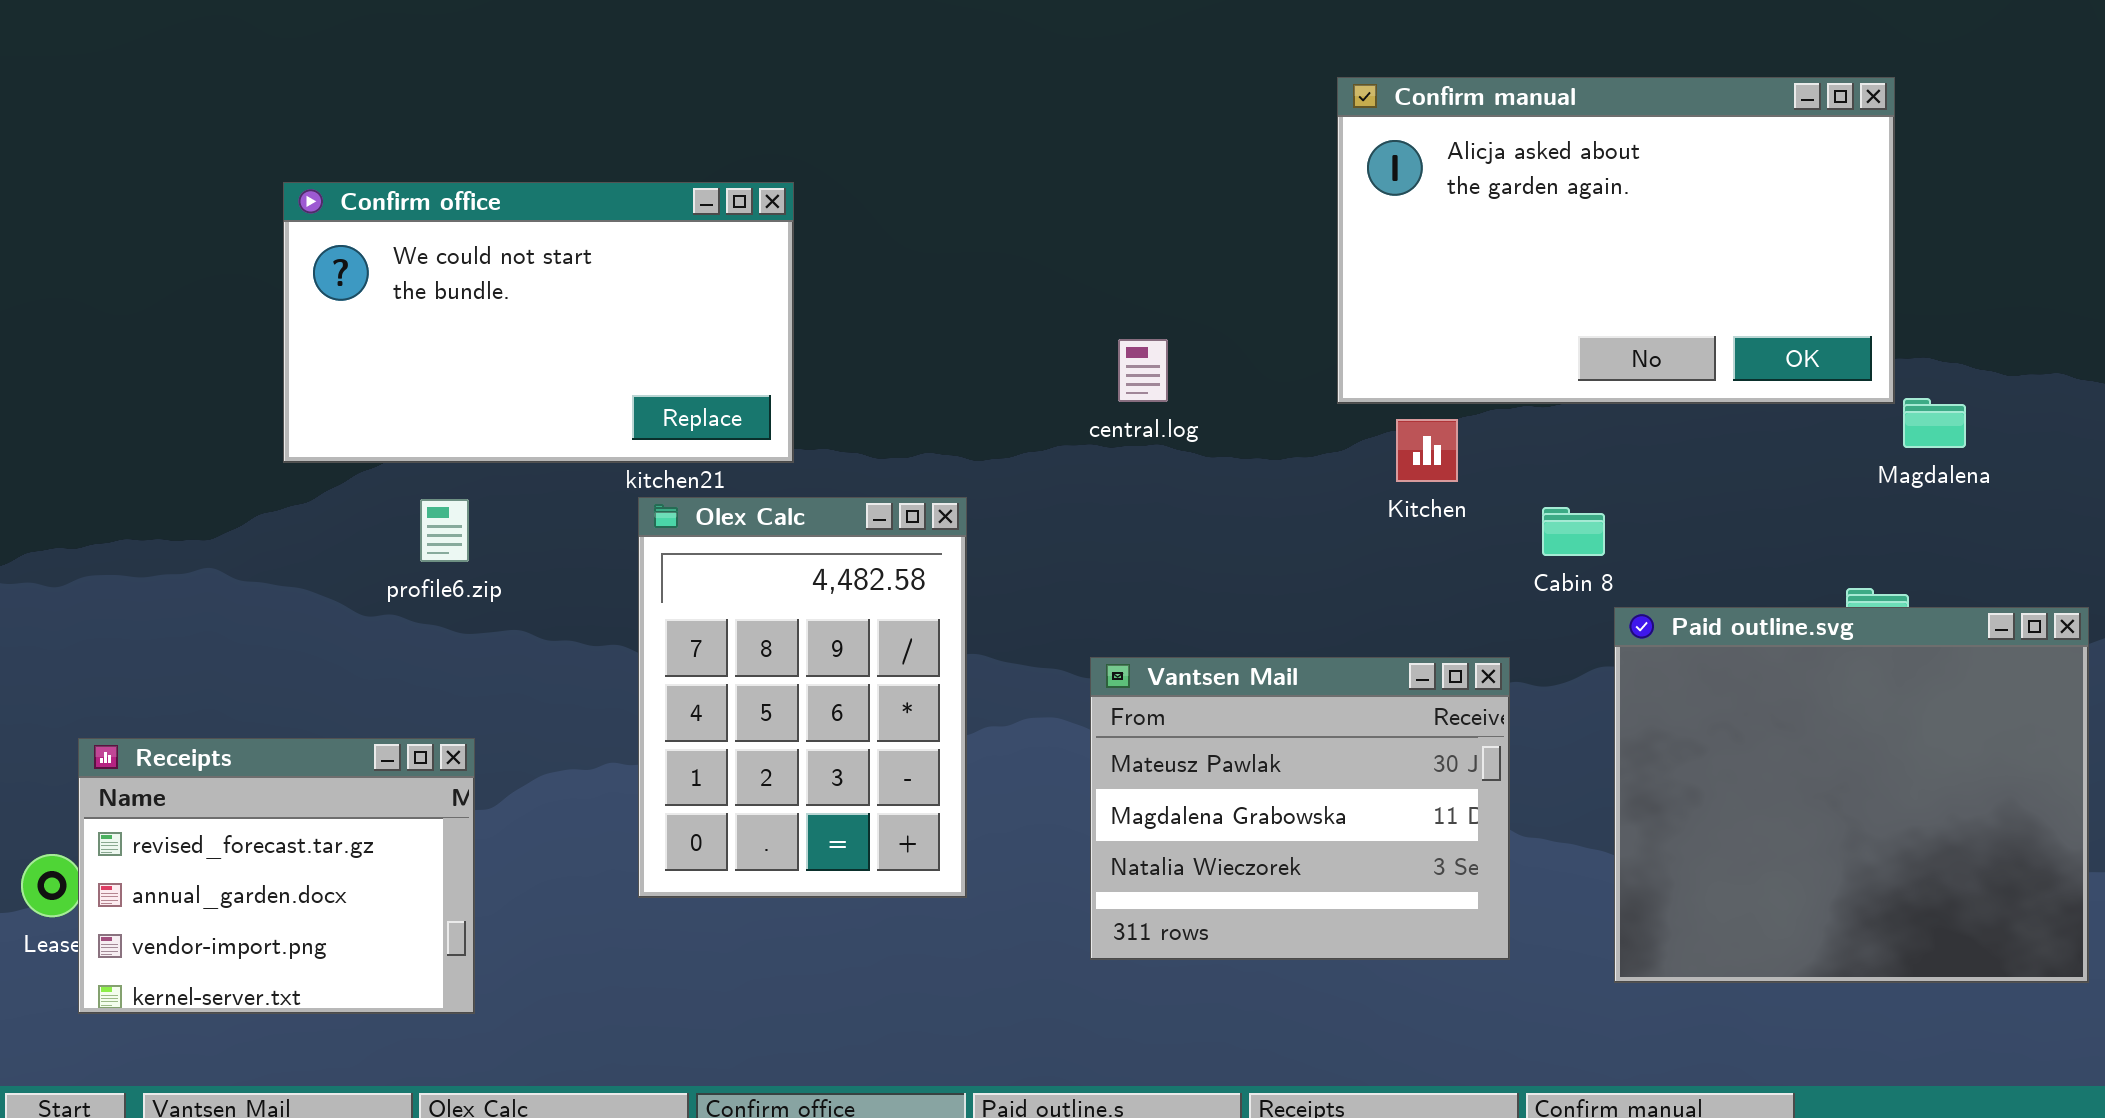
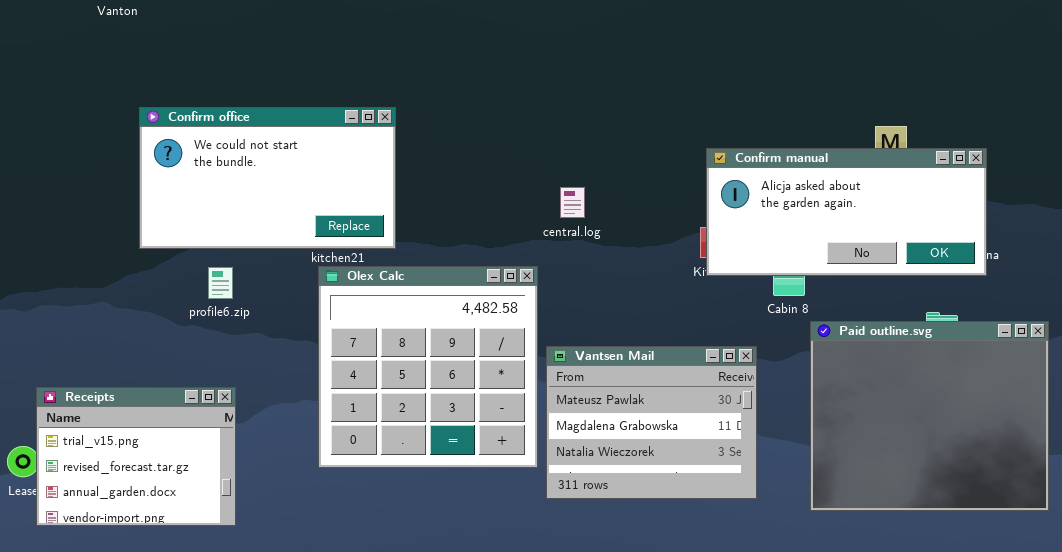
Confirm manual: [1337,77,1895,404] -> [706,148,987,276], moved, resized
Olex Calc: [638,497,967,898] -> [318,266,538,468], resized
Receipts: [78,738,475,1014] -> [36,387,236,526], scrolled up 1 row

